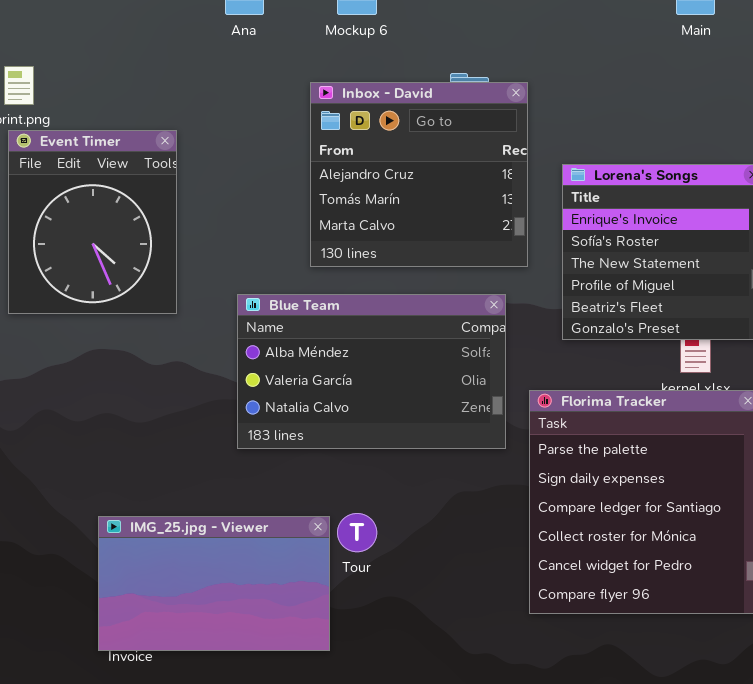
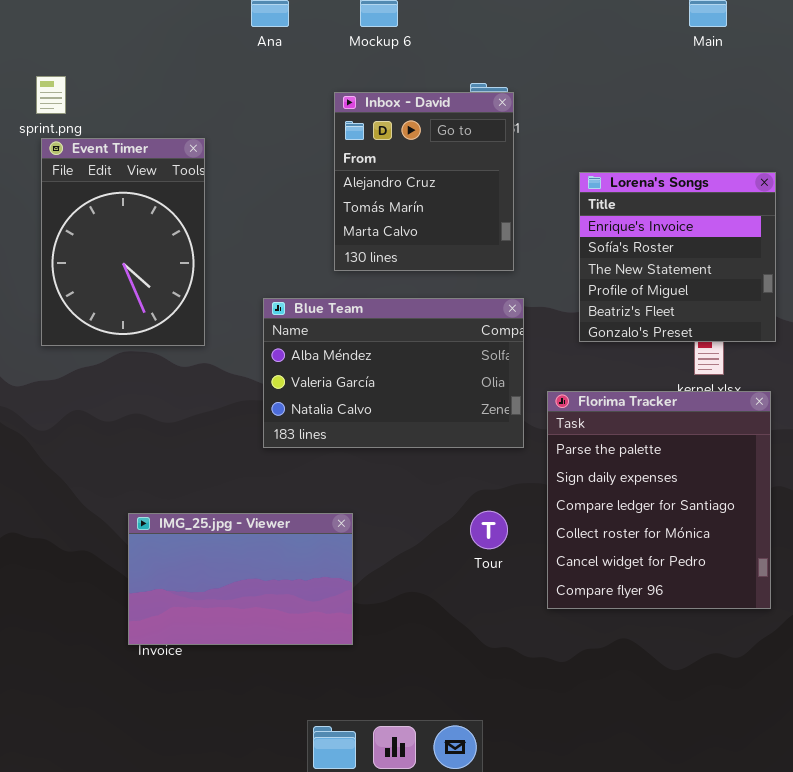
Inbox - David: [310,82,528,267] -> [334,92,514,271], resized
Event Timer: [8,130,177,314] -> [41,138,205,346], resized
Tour: [337,513,377,552] -> [470,511,508,549], moved

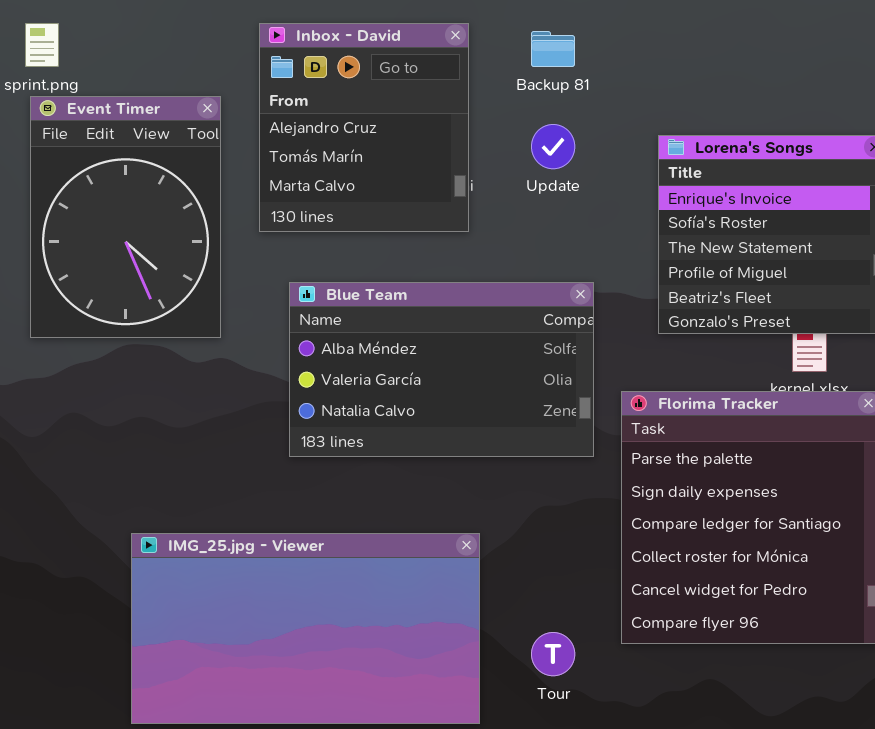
Inbox - David: [334,92,514,271] -> [259,23,469,232], moved
Tour: [470,511,508,549] -> [531,632,575,676], moved
IMG_25.jpg - Viewer: [128,513,353,645] -> [131,533,480,724], resized

